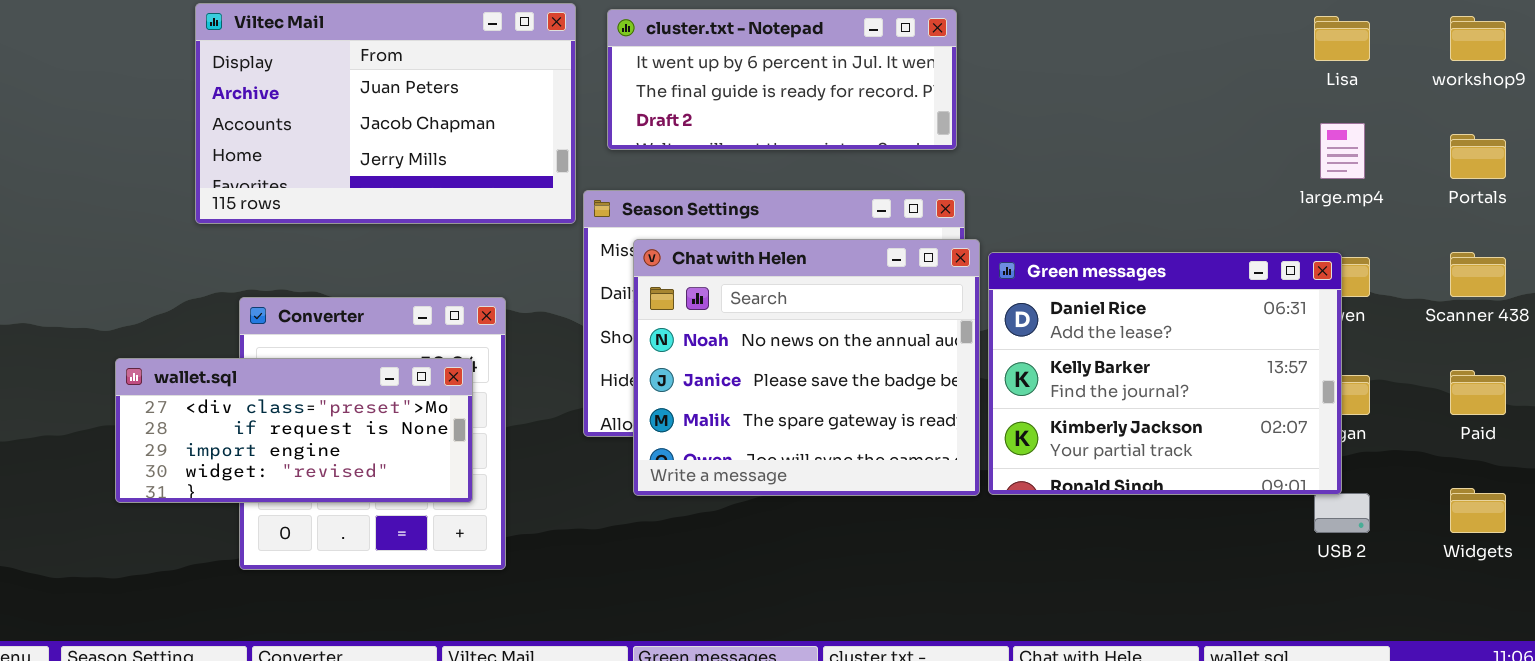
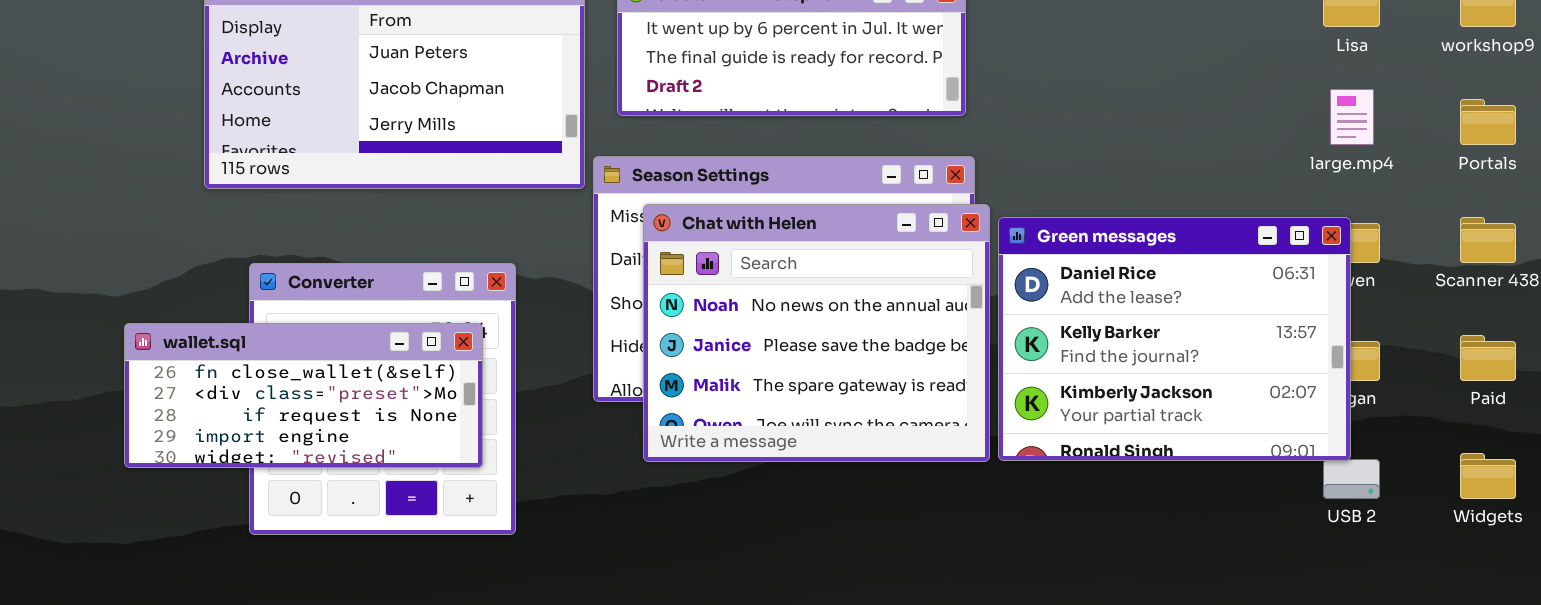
wallet.sql: [115,358,473,503] -> [124,323,483,468], scrolled up 1 row

